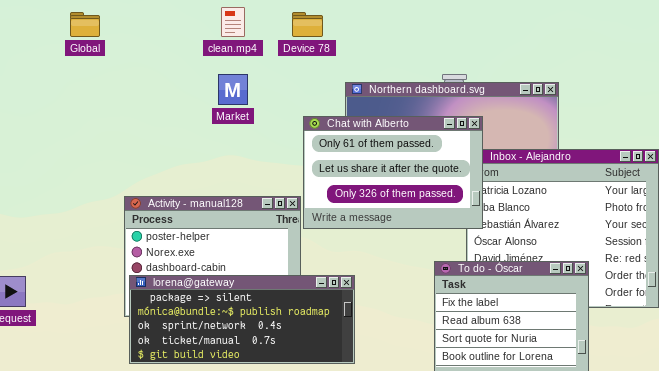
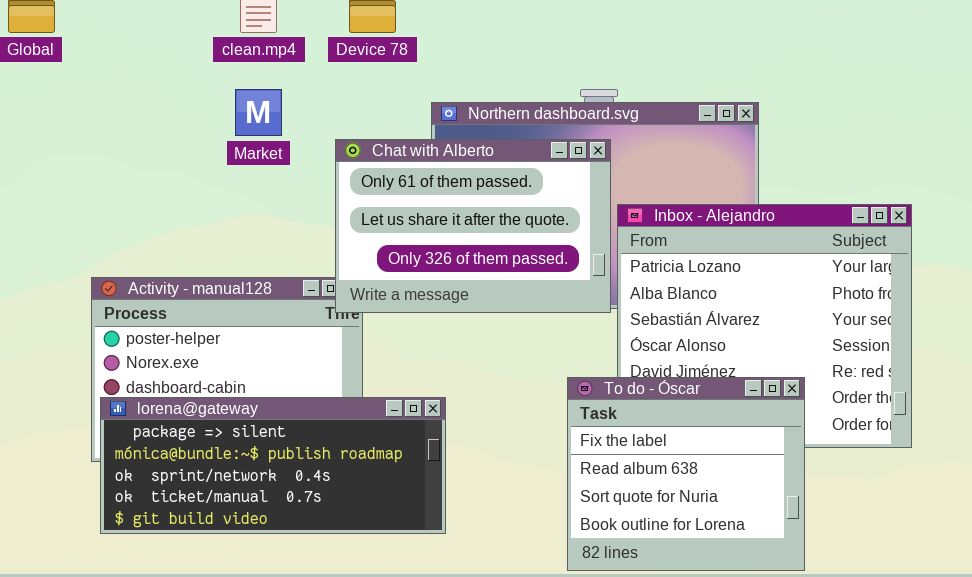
Chat with Alberto: [303,116,483,229] -> [335,139,611,313], moved

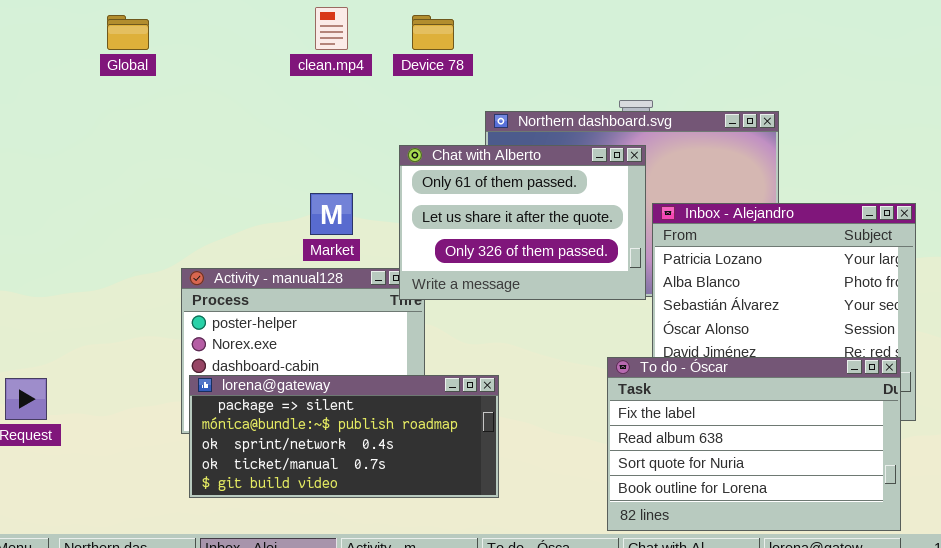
Market: [235,89,282,136] -> [310,193,353,235], moved
To do - Óscar: [567,377,805,571] -> [607,357,901,531], resized

